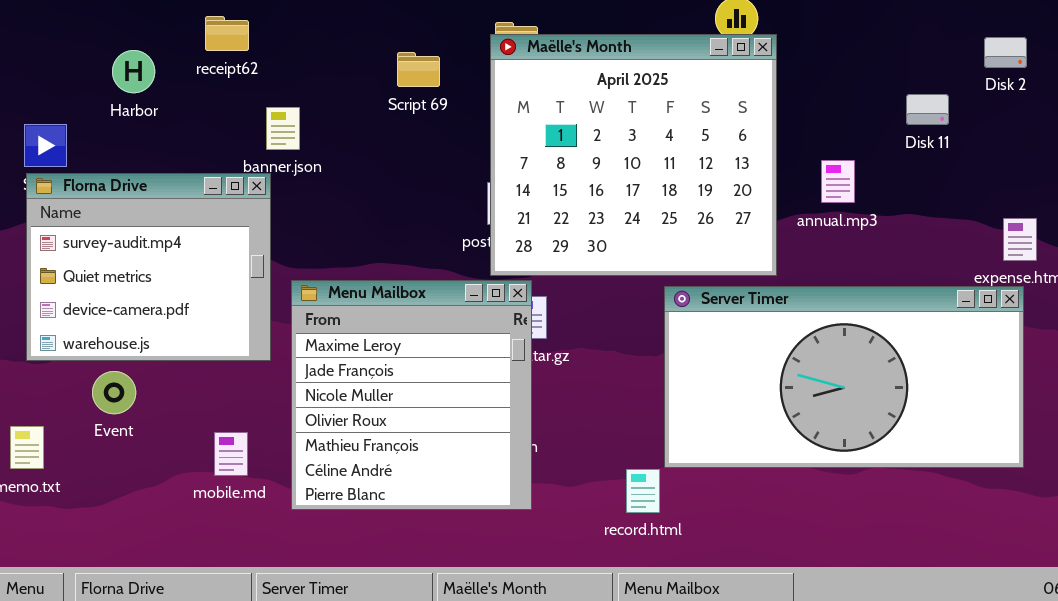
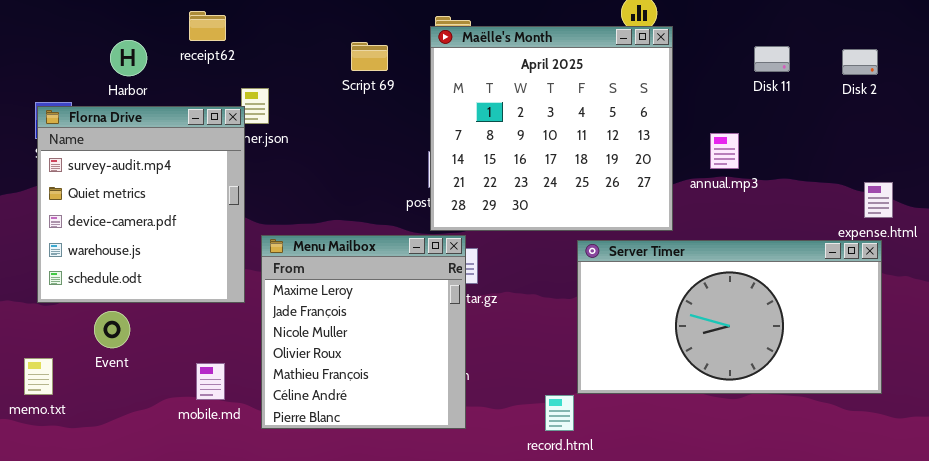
Disk 2: [984,37,1027,68] -> [842,49,878,75], moved
Disk 11: [906,94,949,125] -> [754,46,790,72], moved
Florna Drive: [26,173,271,361] -> [37,106,245,303], resized

